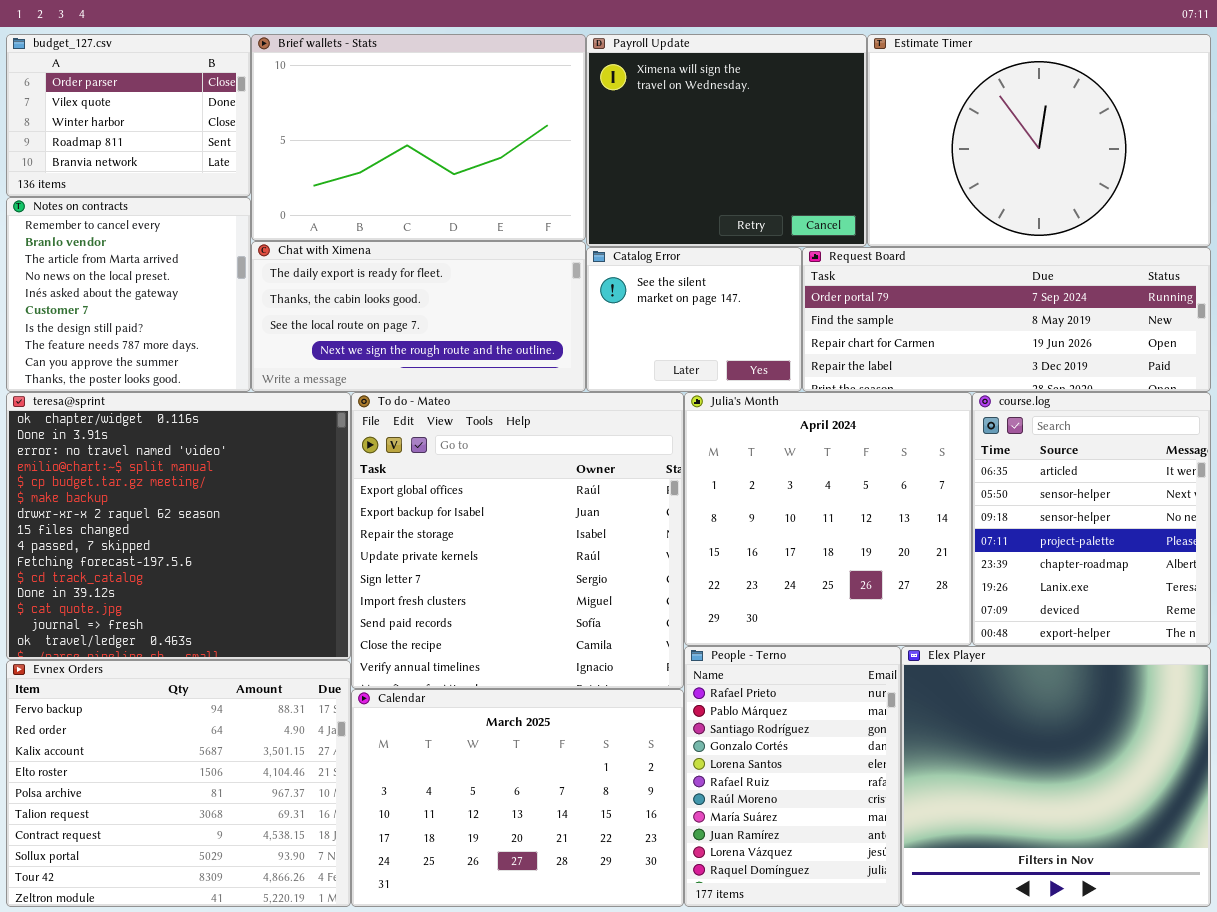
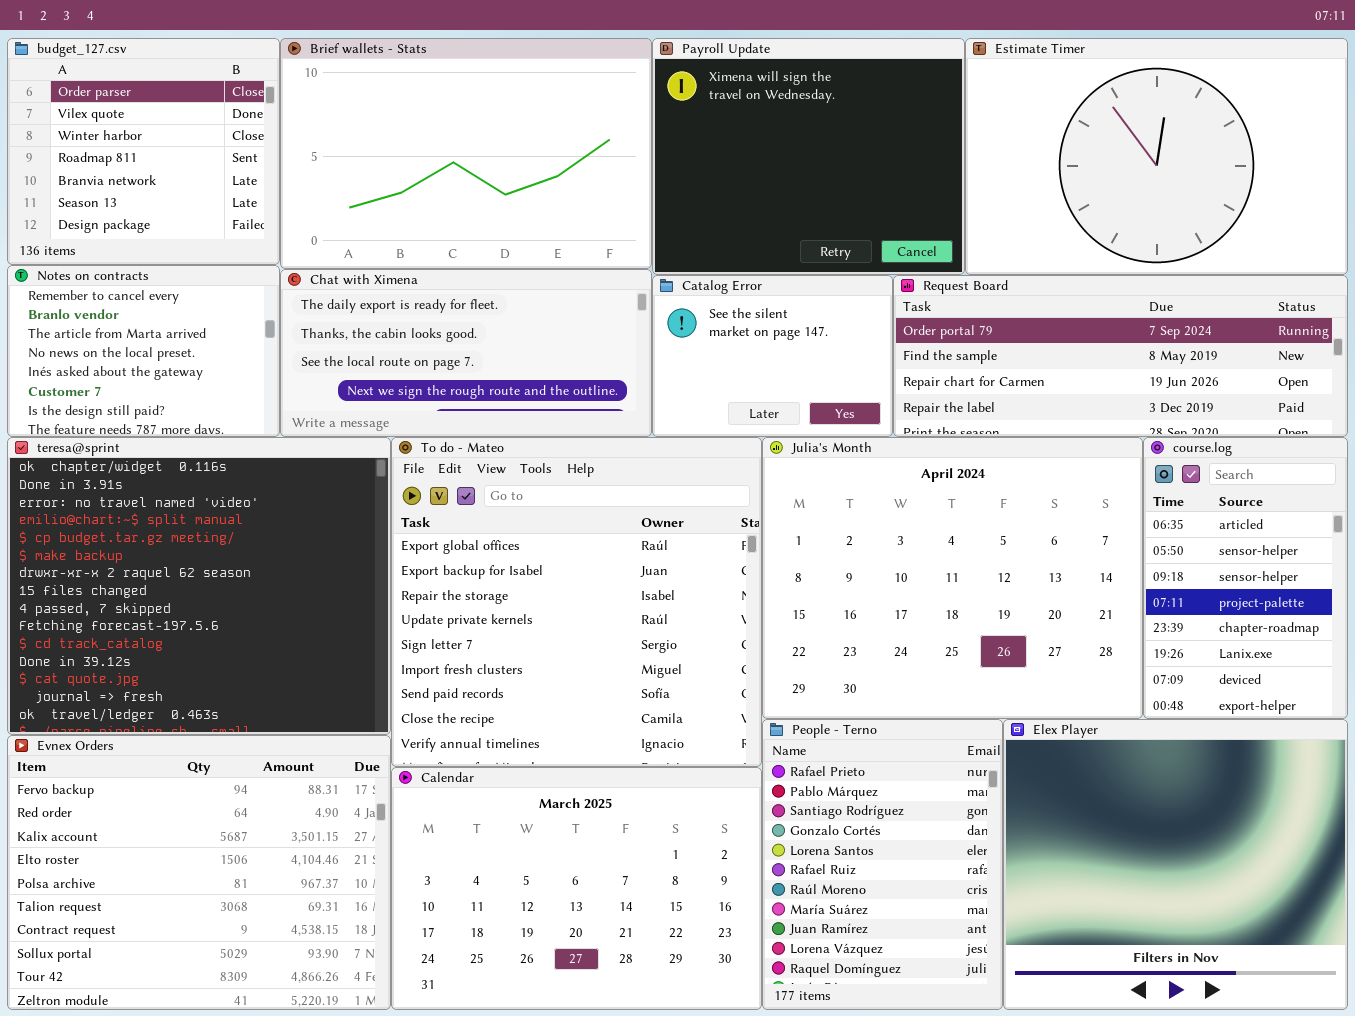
budget_127.csv: [6,34,251,197] -> [7,38,280,265], resized
Notes on contracts: [6,197,251,392] -> [7,265,280,437], resized
Julia's Month: [684,392,972,646] -> [762,437,1143,719], resized
course.log: [972,392,1211,646] -> [1143,437,1348,719], resized

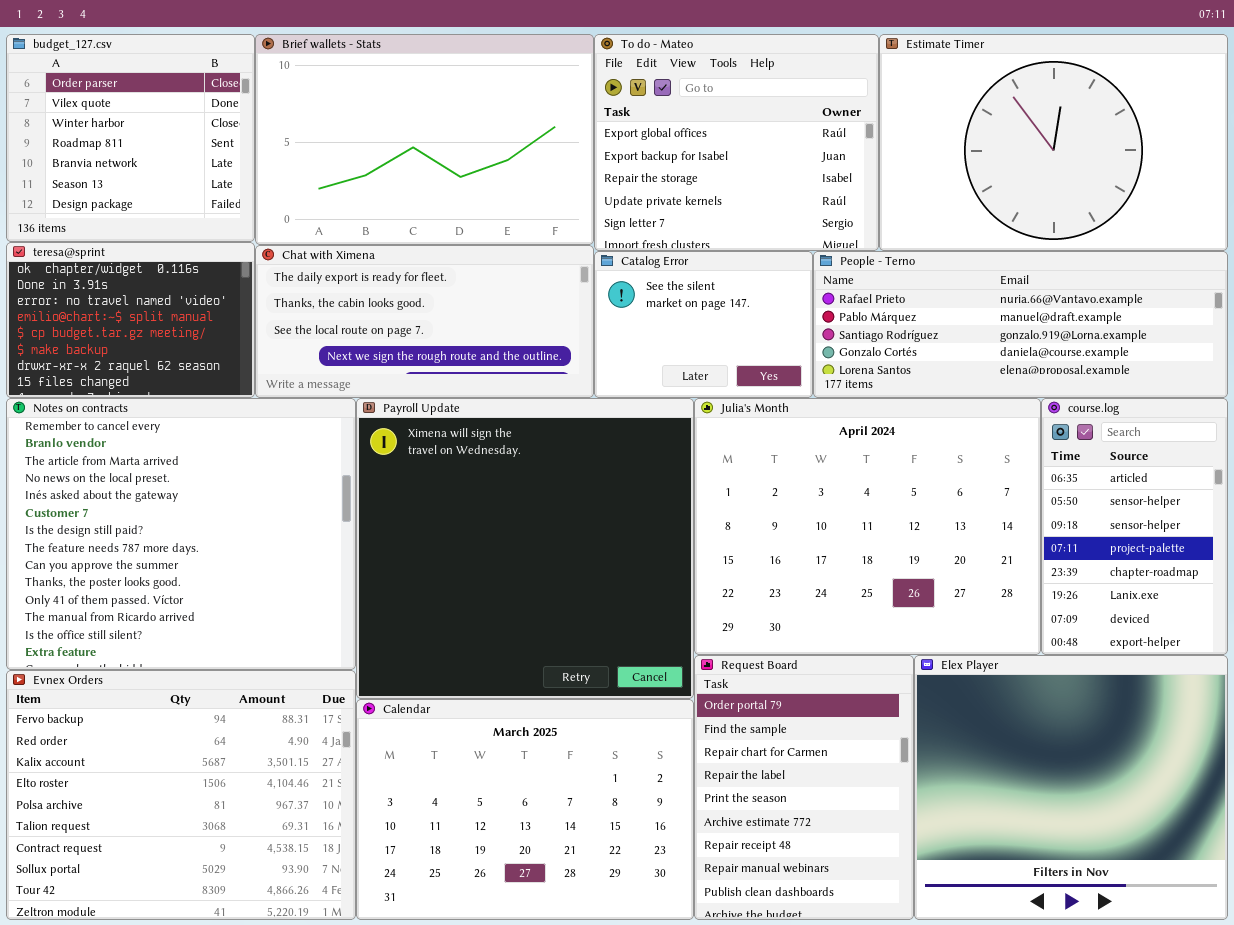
Payroll Update: [652,38,965,275] -> [356,398,694,699], moved, resized
Notes on contracts: [7,265,280,437] -> [6,398,356,670], moved, resized
Request Board: [893,275,1348,437] -> [694,655,914,920], moved, resized
teresa@sprint: [7,437,391,735] -> [6,242,255,398], moved, resized
To do - Mateo: [391,437,762,767] -> [594,34,879,251], moved, resized
People - Terno: [762,719,1003,1010] -> [813,251,1228,398], moved, resized

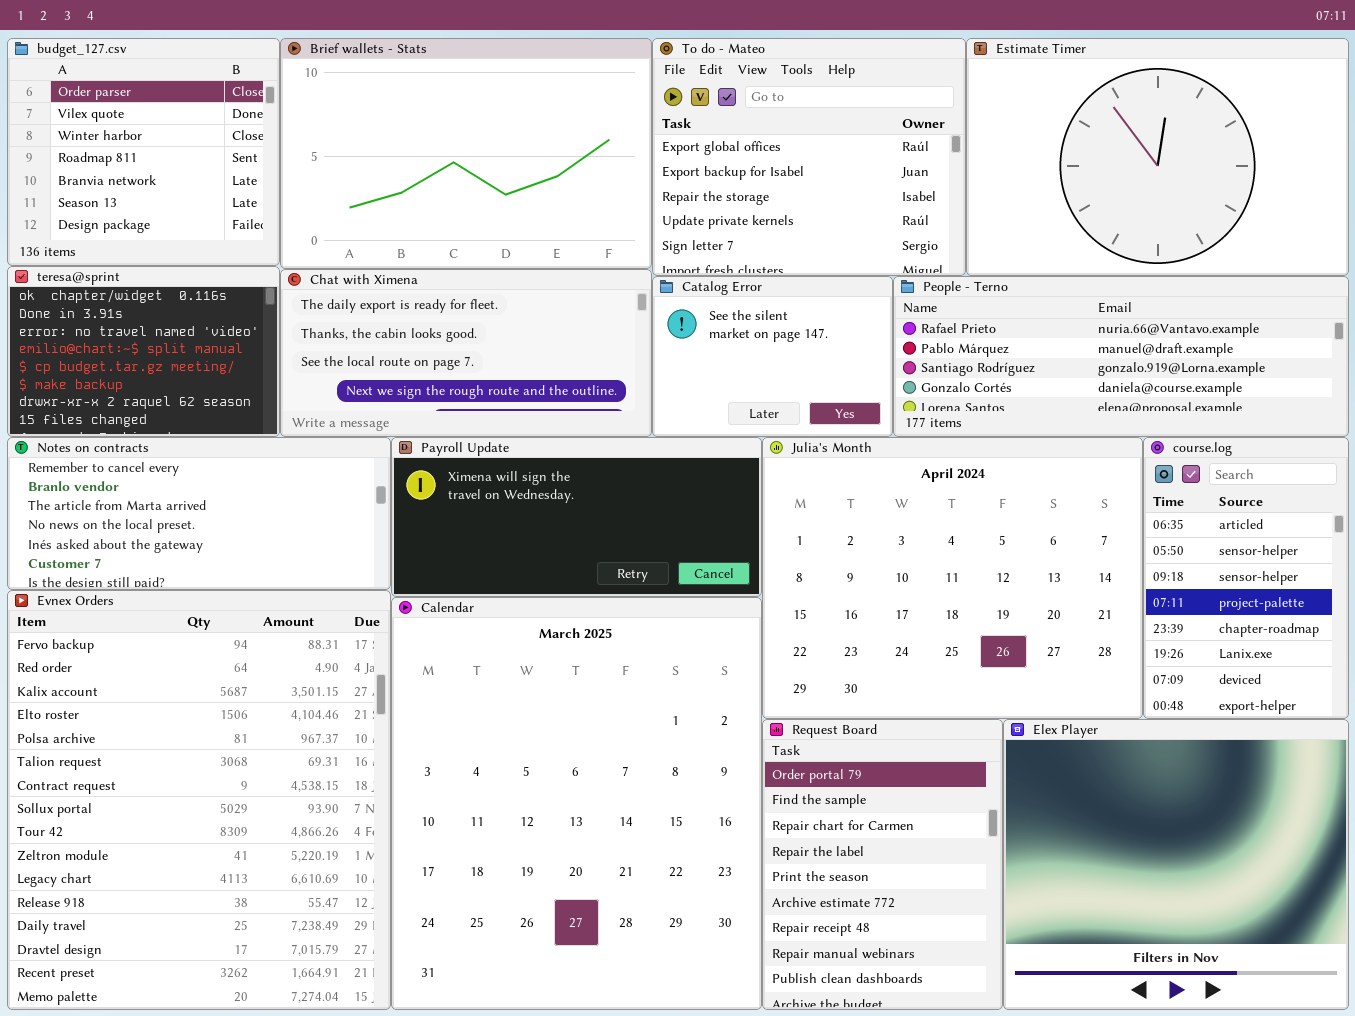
Notes on contracts: [6,398,356,670] -> [7,437,391,590], resized
Payroll Update: [356,398,694,699] -> [391,437,762,597], resized
Evnex Orders: [6,670,356,920] -> [7,590,391,1010], resized
Calendar: [356,699,694,920] -> [391,597,762,1010], resized

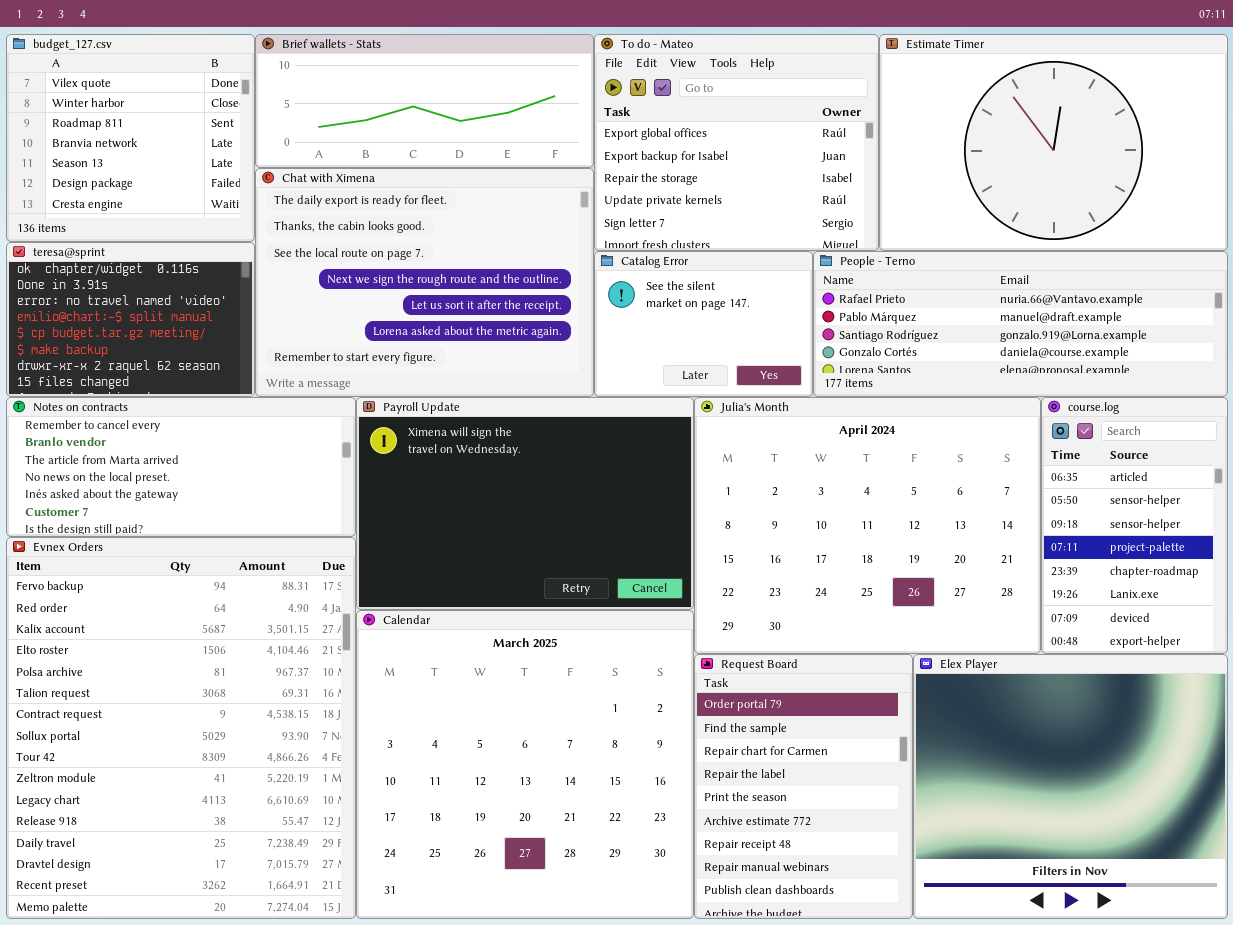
budget_127.csv: [7,38,280,266] -> [6,34,255,242], scrolled down 1 row
Brief wallets - Stats: [280,38,652,269] -> [255,34,594,168], resized
Chat with Ximena: [280,269,652,437] -> [255,168,594,397], resized
Payroll Update: [391,437,762,597] -> [356,397,694,610], resized
Calendar: [391,597,762,1010] -> [356,610,694,919], resized

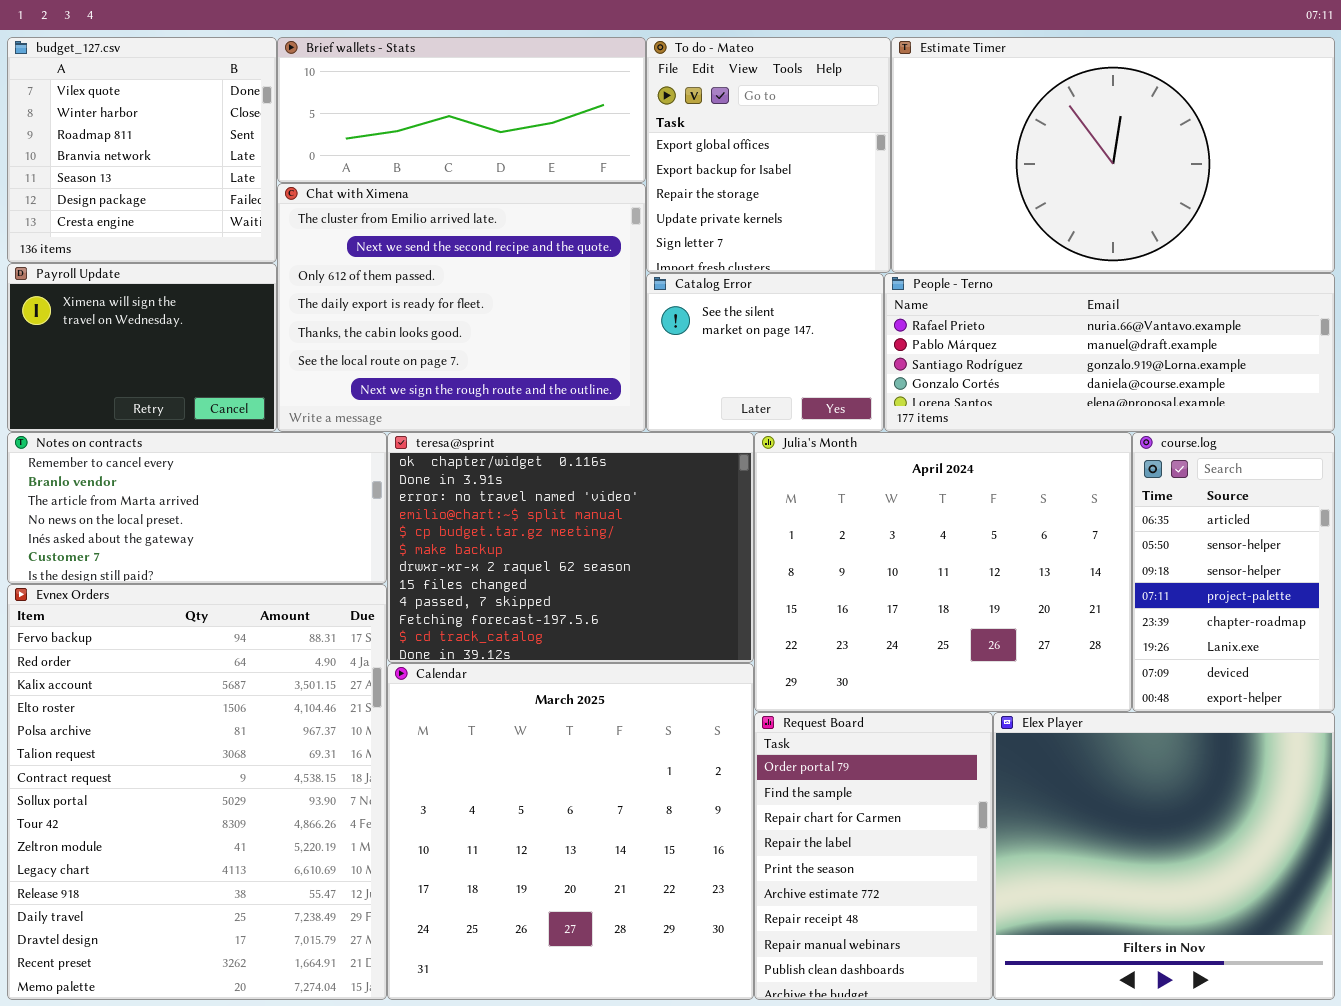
To do - Mateo: [594,34,879,251] -> [646,37,891,273], resized
Estimate Timer: [879,34,1228,251] -> [891,37,1335,273], resized
Chat with Ximena: [255,168,594,397] -> [277,183,646,432], scrolled up 3 rows
teresa@sprint: [6,242,255,397] -> [387,432,754,663], moved, resized
Payroll Update: [356,397,694,610] -> [7,263,277,432], moved, resized

